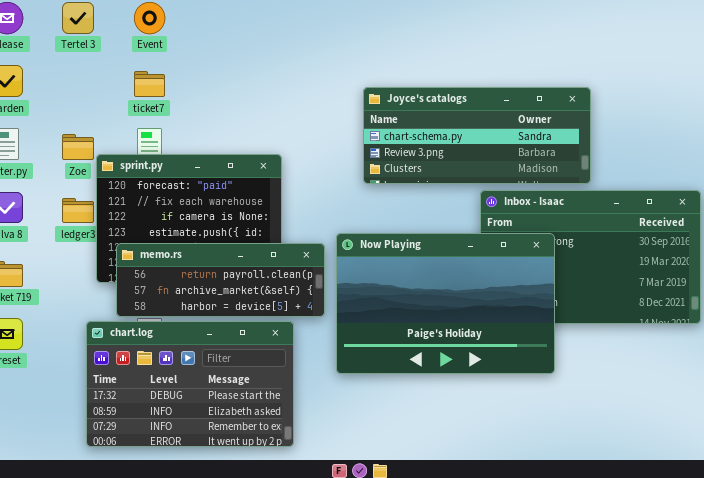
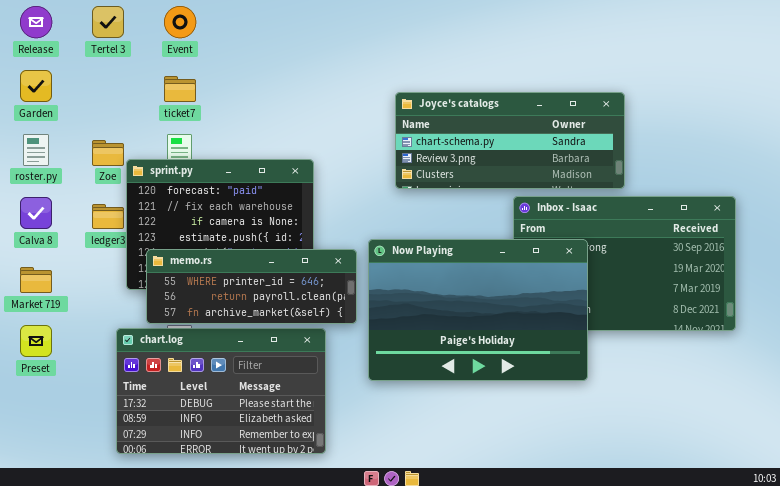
memo.rs: [116,243,325,317] -> [146,249,357,324], scrolled up 1 row

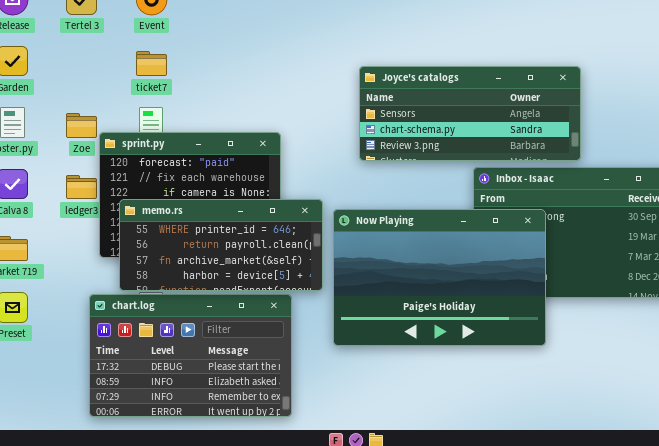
Joyce's catalogs: [395,92,625,189] -> [359,66,581,161], scrolled up 1 row
memo.rs: [146,249,357,324] -> [119,199,323,291], resized

